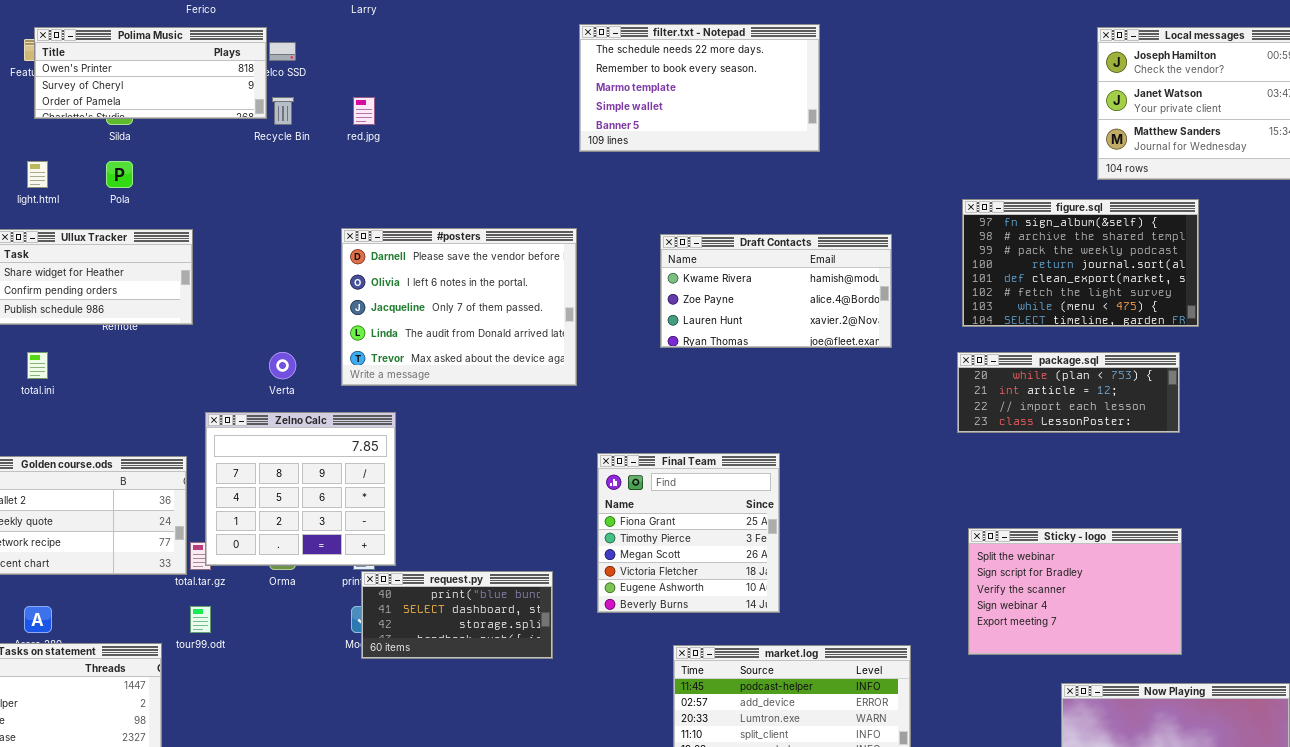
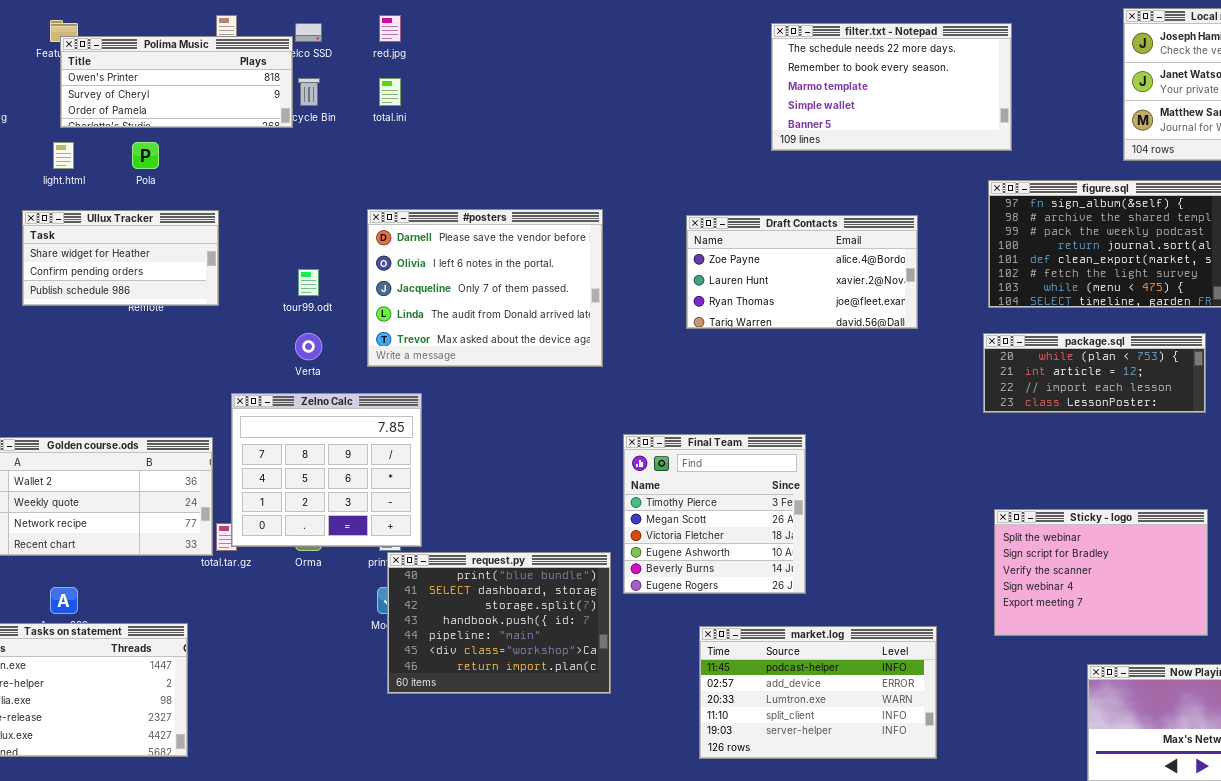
filter.txt - Notepad: [579,24,820,152] -> [771,23,1012,151], moved
Polima Music: [34,27,267,119] -> [60,36,293,128], moved
red.jpg: [353,97,375,125] -> [379,15,401,42], moved
Draft Contacts: [660,234,892,348] -> [686,215,918,329], scrolled down 1 row
total.ini: [27,352,48,379] -> [379,78,401,106], moved
Final Team: [597,453,780,613] -> [623,434,806,594], scrolled down 1 row
request.py: [361,571,553,659] -> [387,552,611,694], resized
tour99.odt: [190,606,211,633] -> [298,269,319,296], moved

